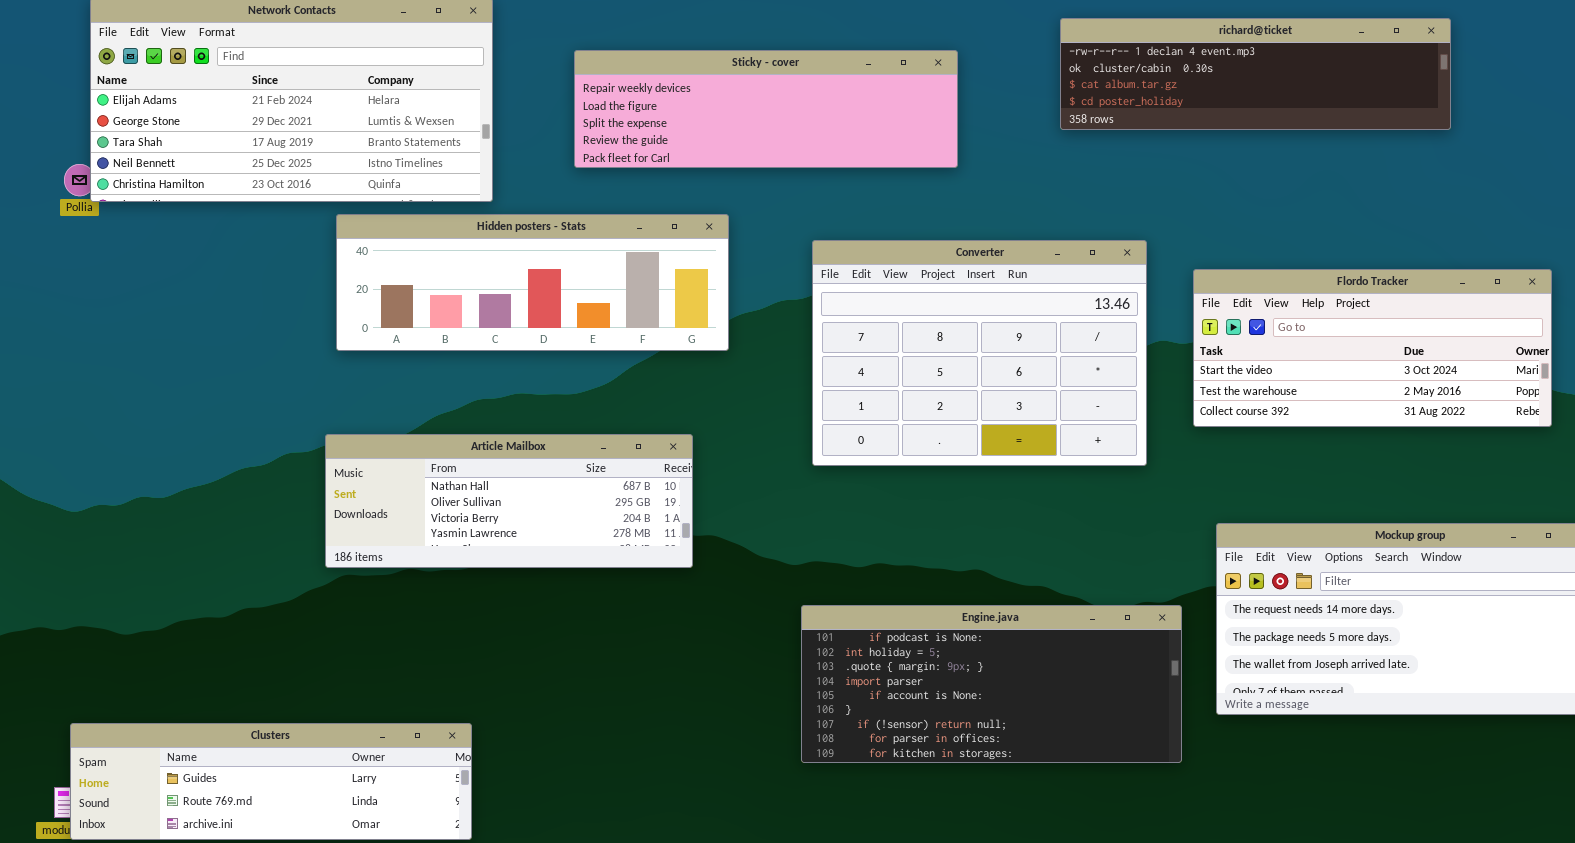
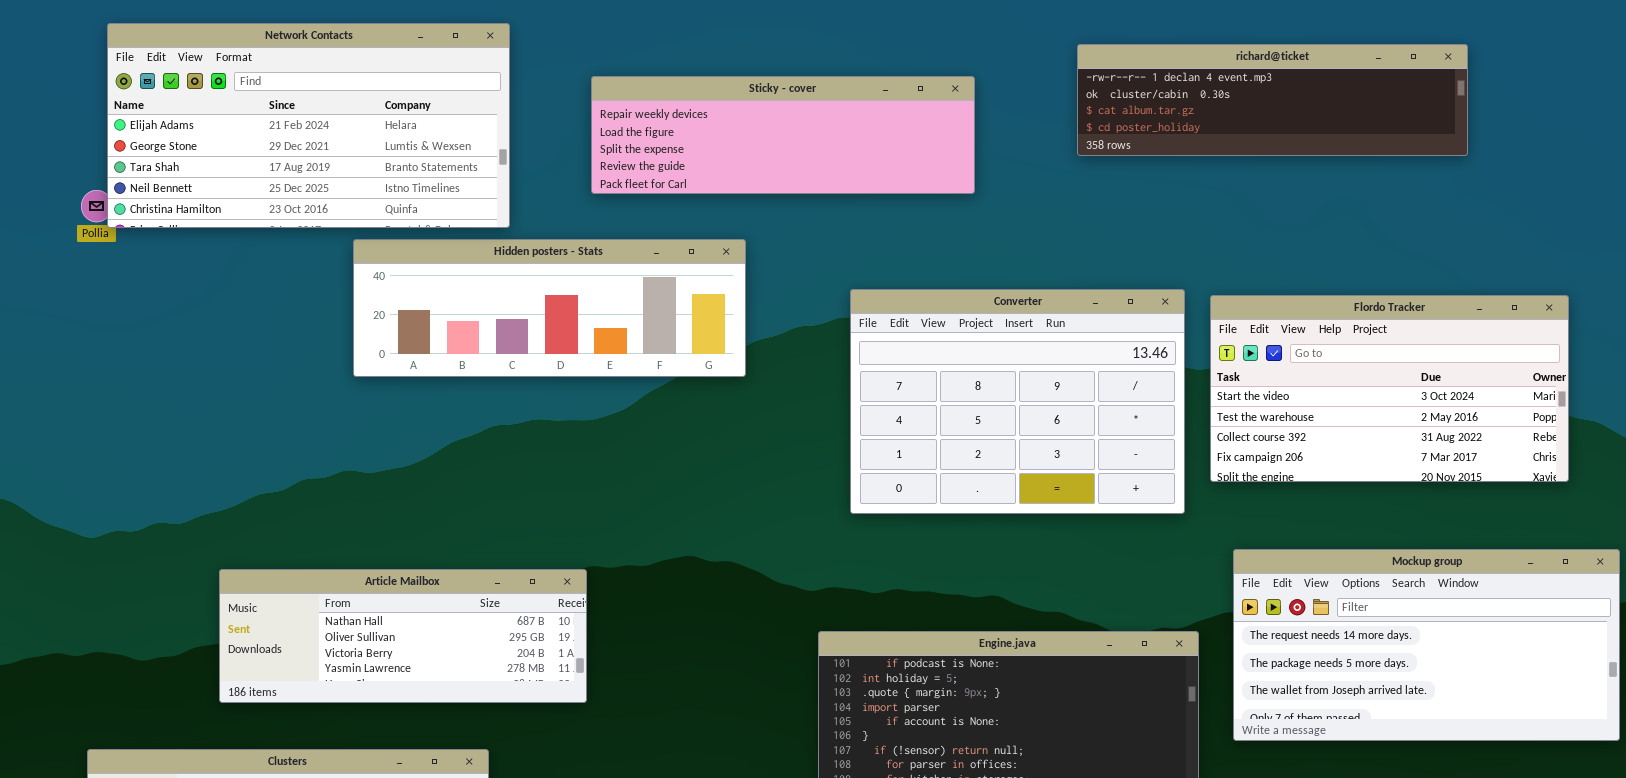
Converter: [812,240,1147,466] -> [850,289,1185,514], moved
Flordo Tracker: [1193,269,1552,427] -> [1210,295,1569,482], resized
Article Mailbox: [325,434,693,568] -> [219,569,587,703], moved

